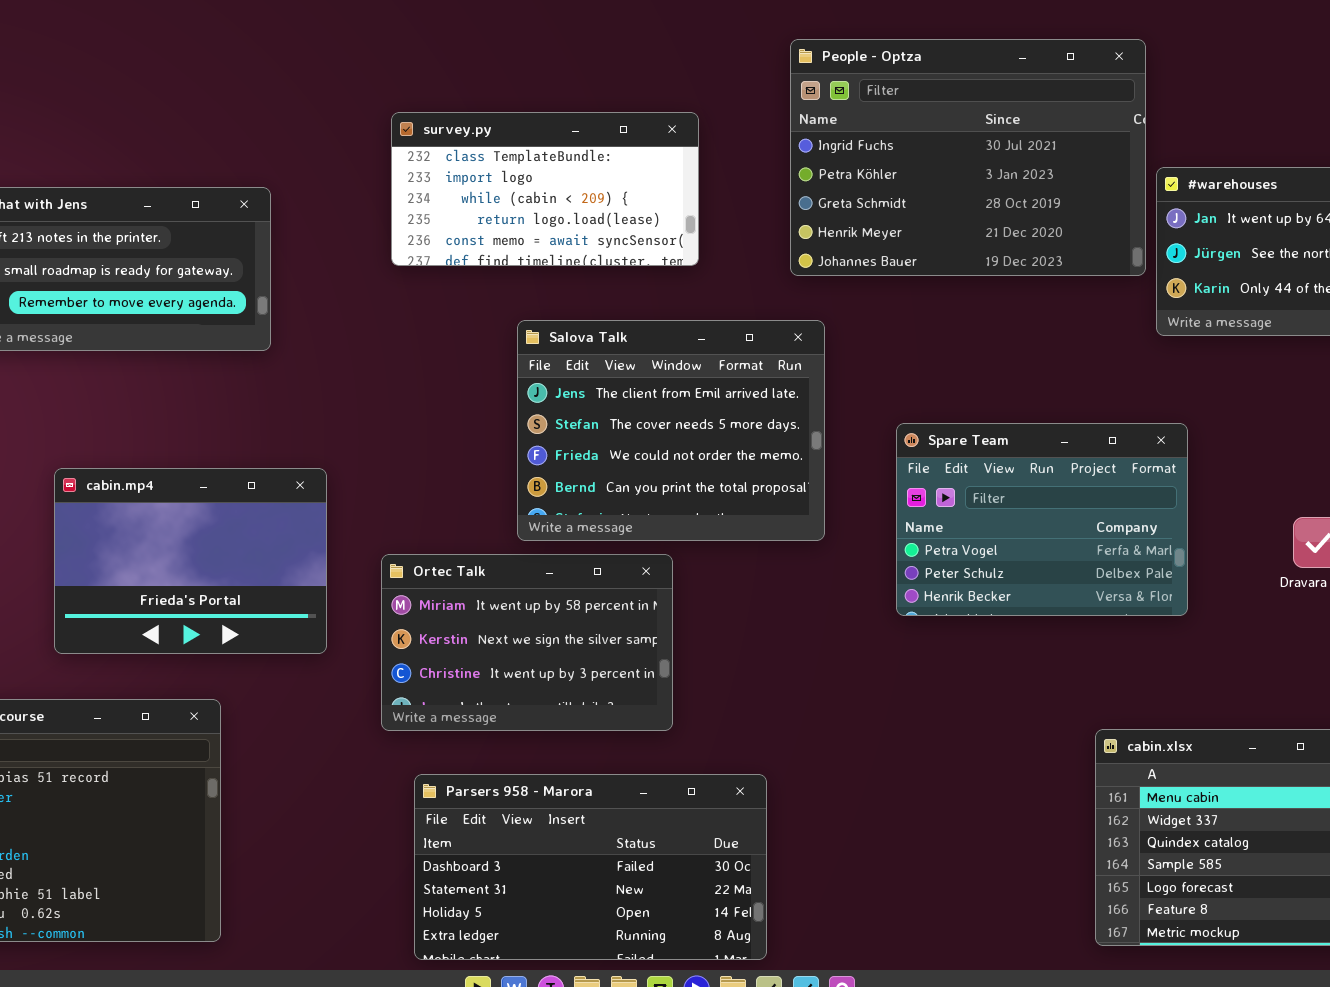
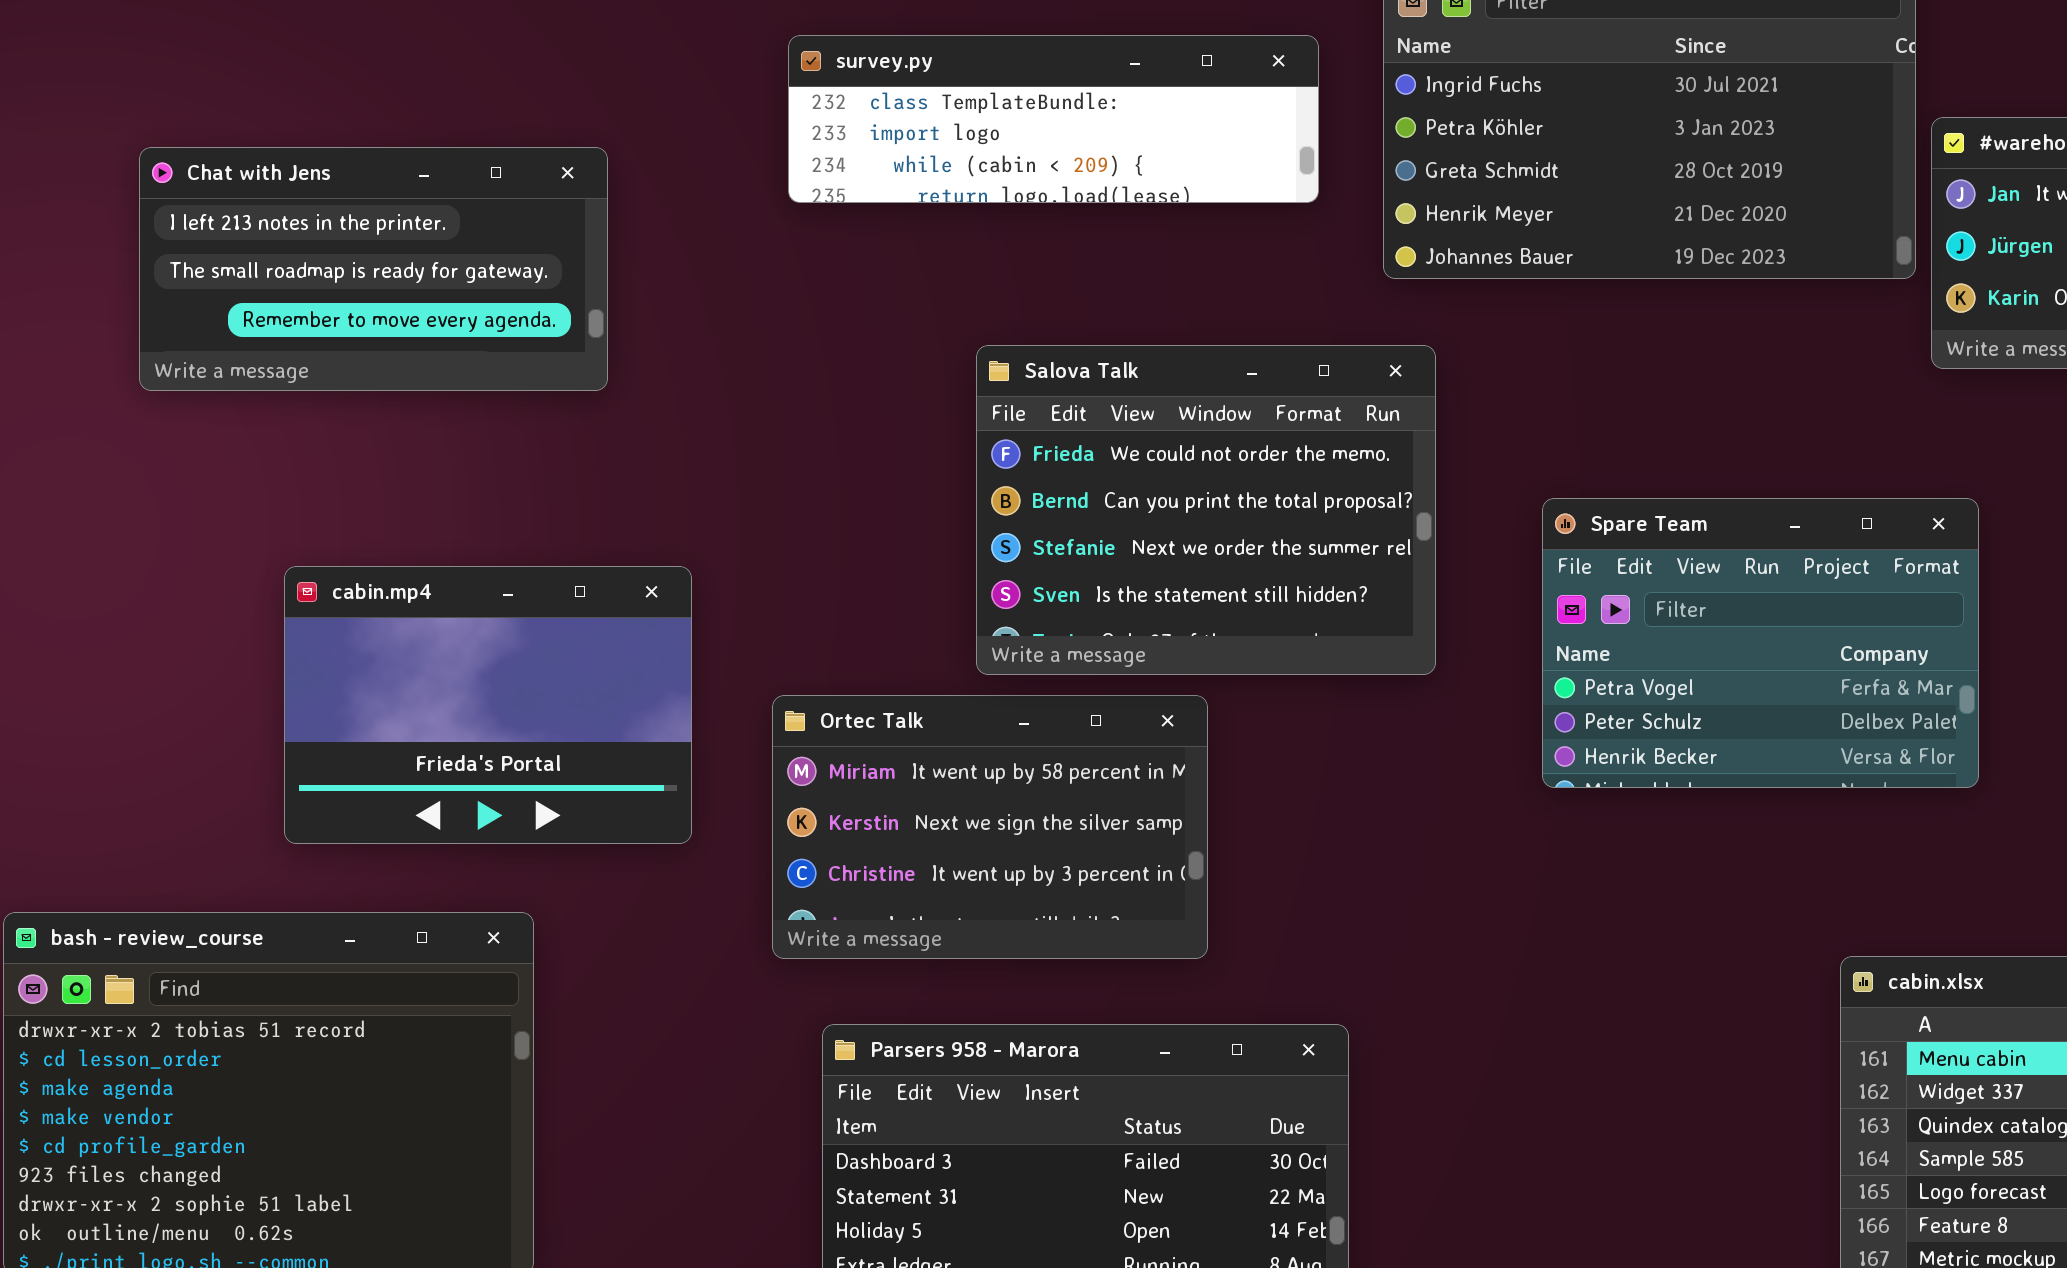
survey.py: [391,112,699,266] -> [788,35,1319,203], resized
Salova Talk: [517,320,825,541] -> [976,345,1436,675], scrolled down 2 rows

